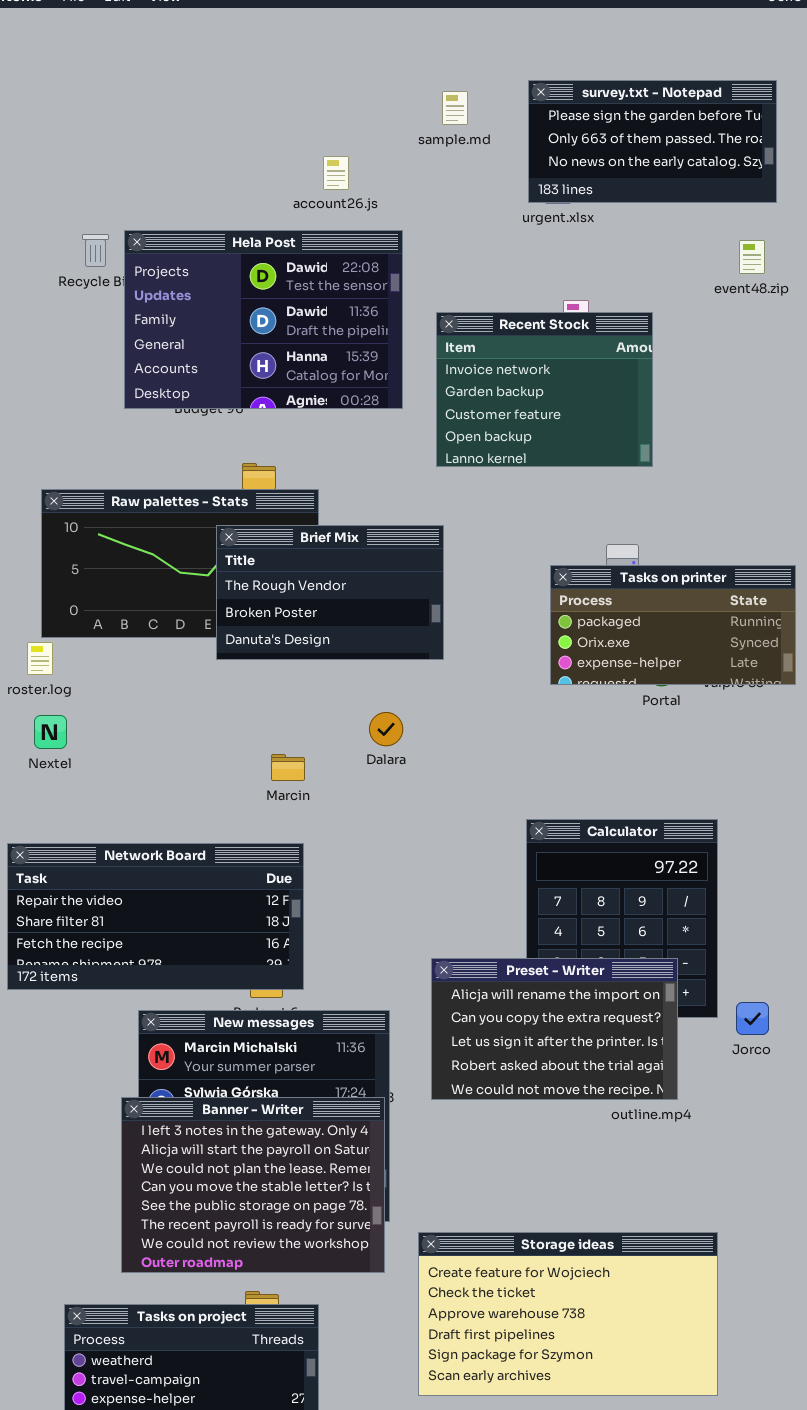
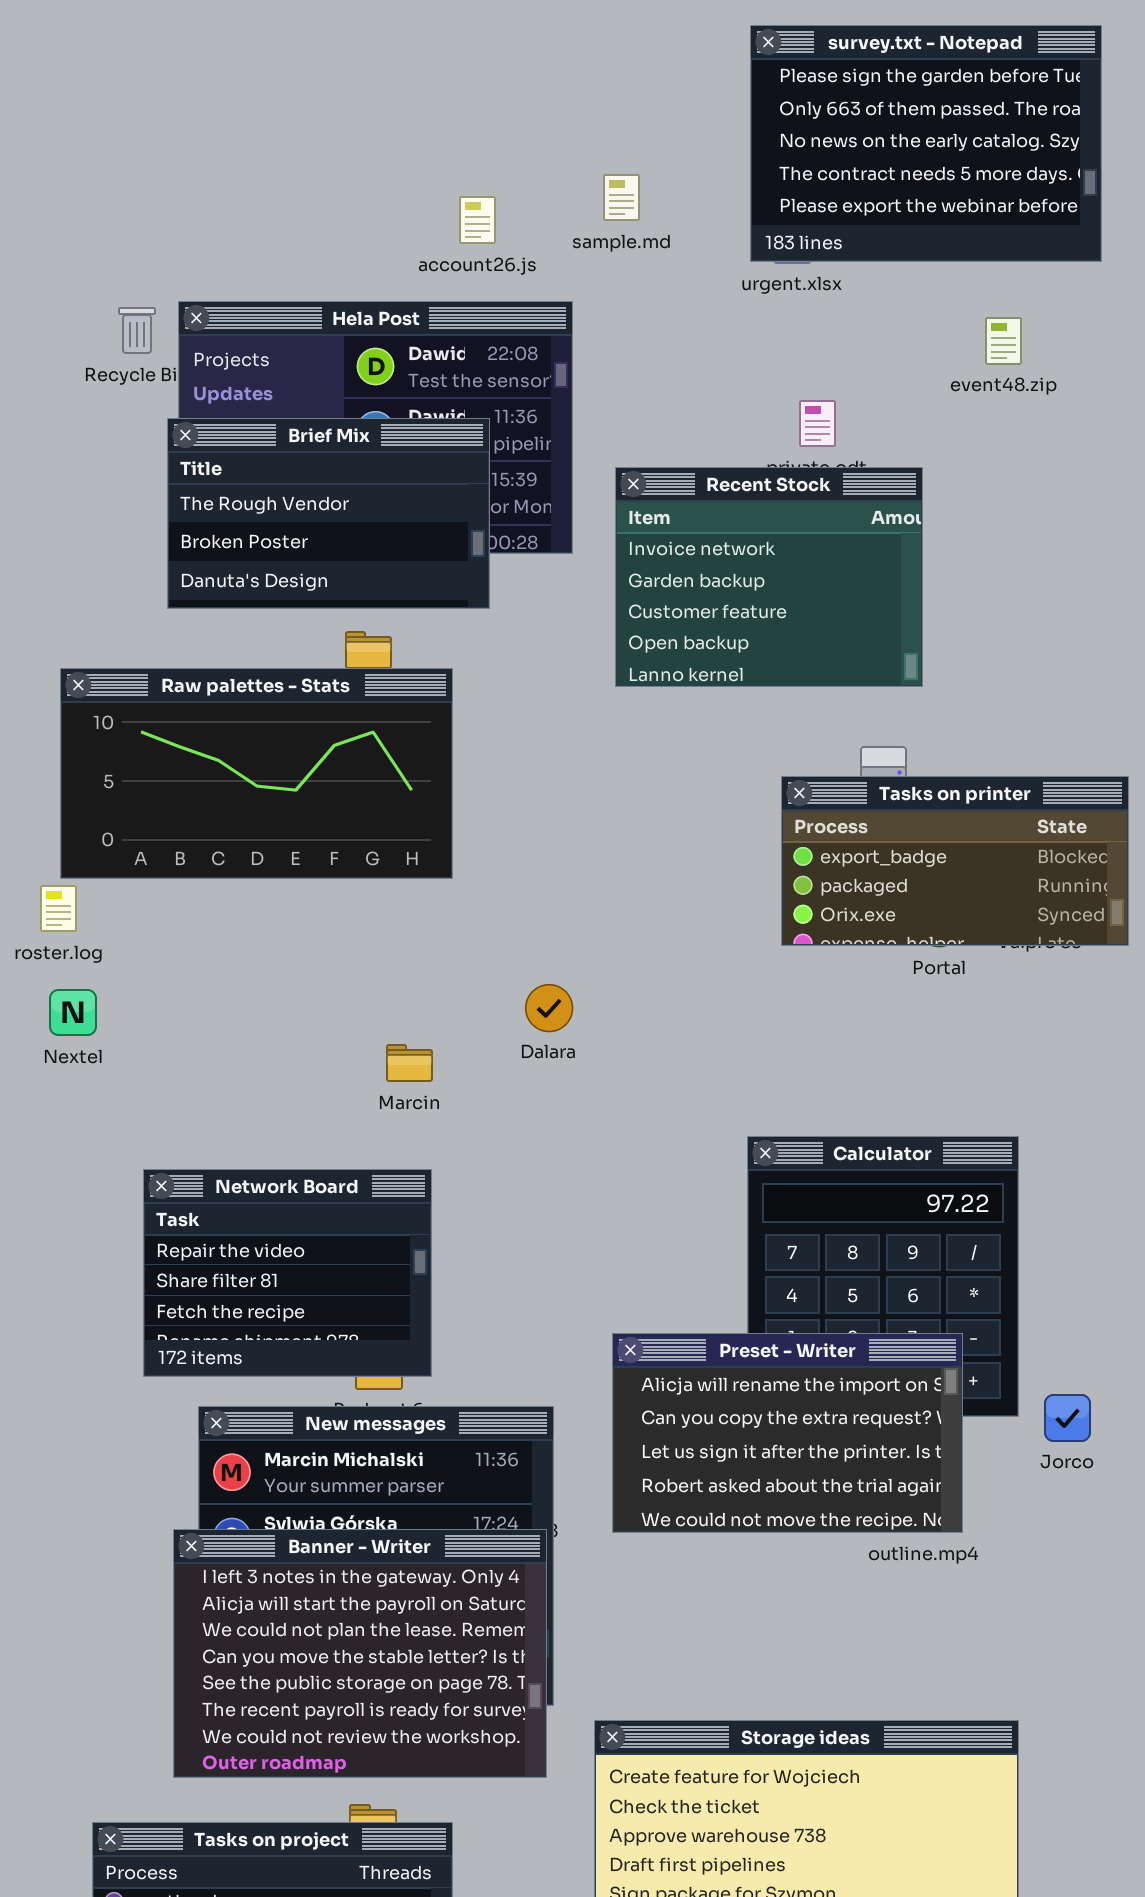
survey.txt - Notepad: [528,80,777,203] -> [750,25,1102,262], resized
sample.md: [442,91,468,125] -> [603,174,640,221], moved
event48.zip: [739,240,765,274] -> [985,317,1022,365], moved
Recent Stock: [436,312,653,467] -> [615,467,923,687], moved
Brief Mix: [216,525,444,660] -> [167,418,490,609], moved
Tasks on printer: [550,565,796,685] -> [781,776,1129,946], scrolled up 1 row
Network Board: [7,843,304,990] -> [143,1169,432,1377], resized

